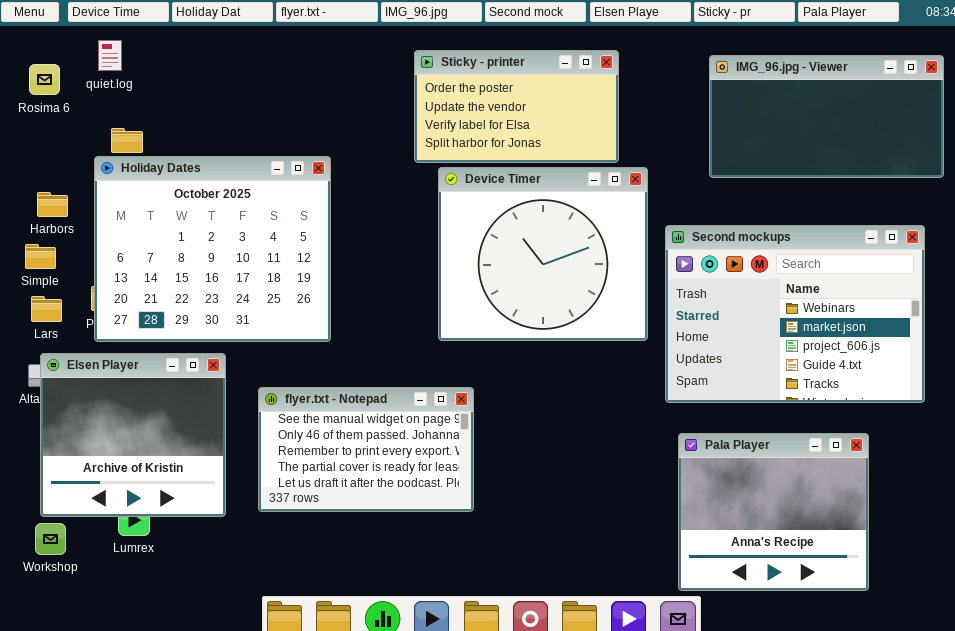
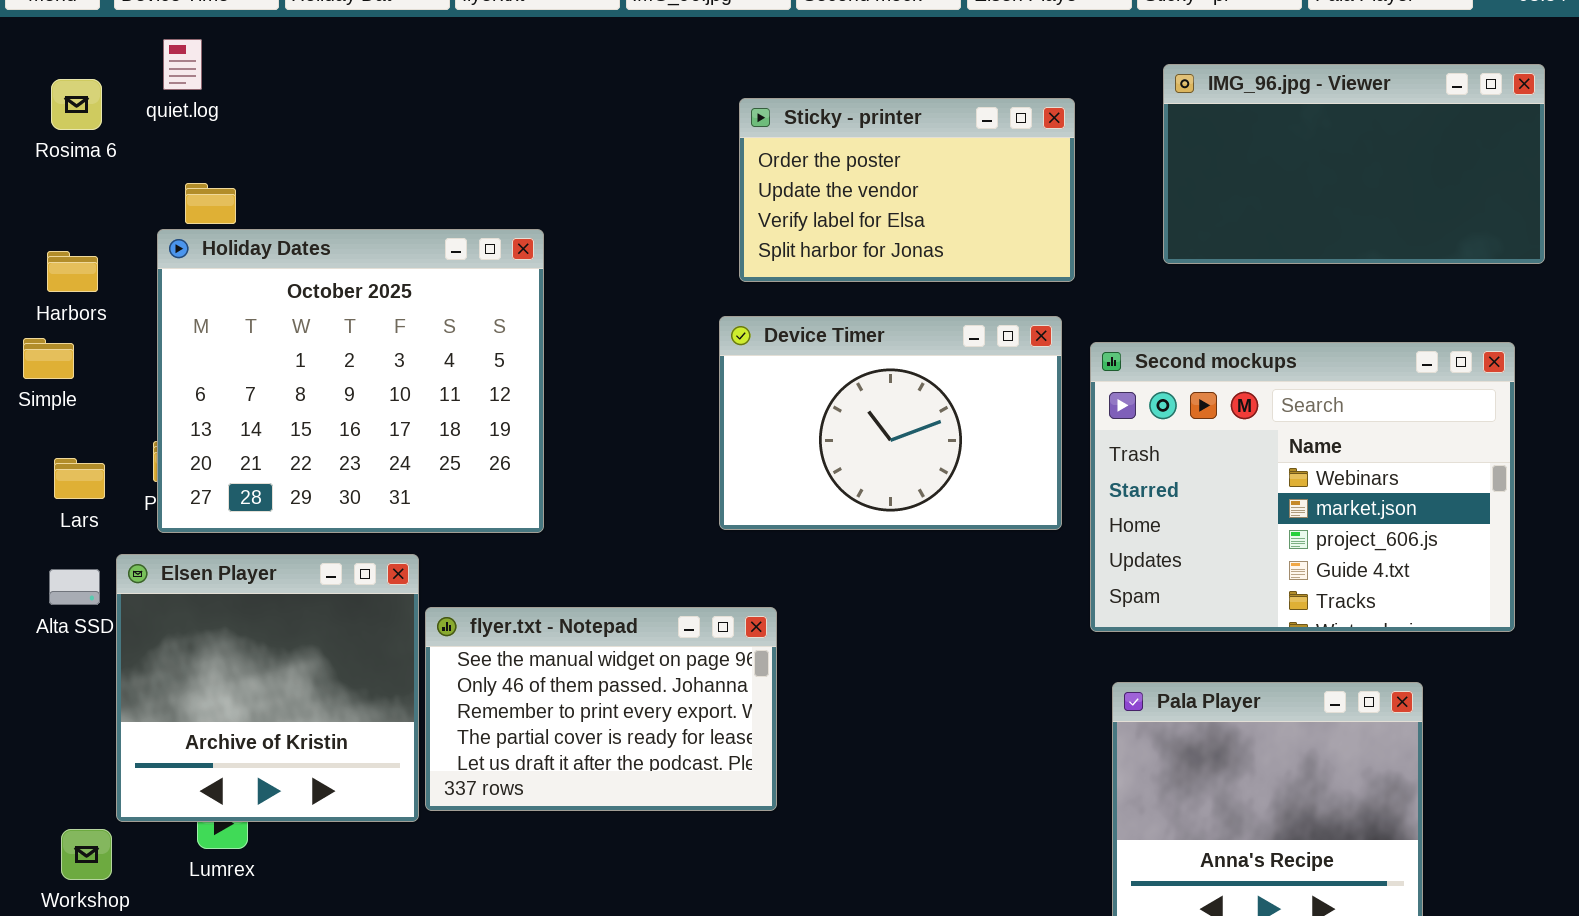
Sticky - printer: [414,50,619,163] -> [739,98,1075,282], moved
Device Timer: [438,167,648,341] -> [719,316,1062,530], resized
Harbors: [37,192,68,217] -> [47,251,98,292], moved
Simple: [25,244,56,269] -> [23,338,74,379], moved
Elsen Player: [40,353,226,517] -> [116,554,419,822], moved

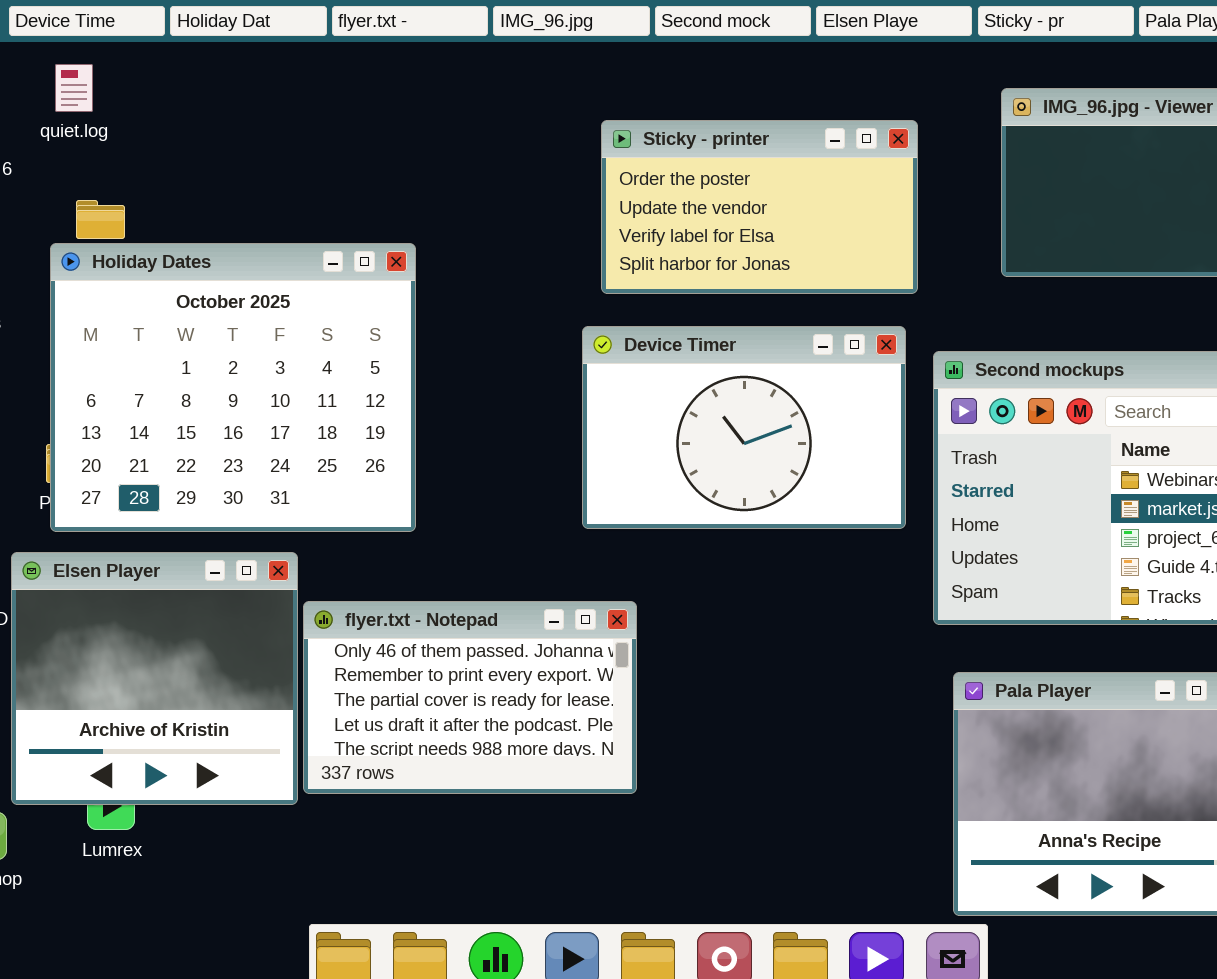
flyer.txt - Notepad: [425,607,777,811] -> [303,601,637,794], scrolled down 1 row

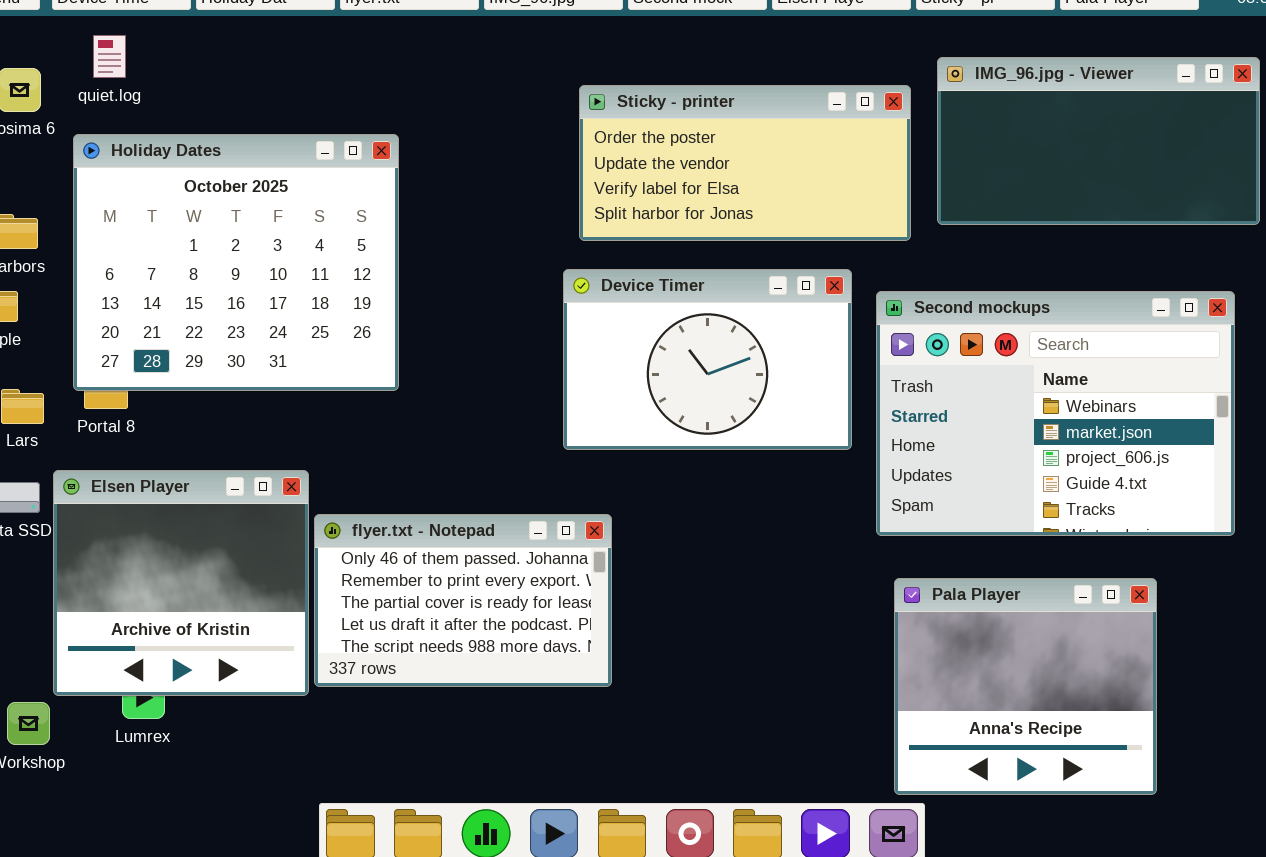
Sticky - printer: [601,120,918,294] -> [579,85,911,241], resized
Holiday Dates: [50,243,416,532] -> [73,134,399,391], moved

